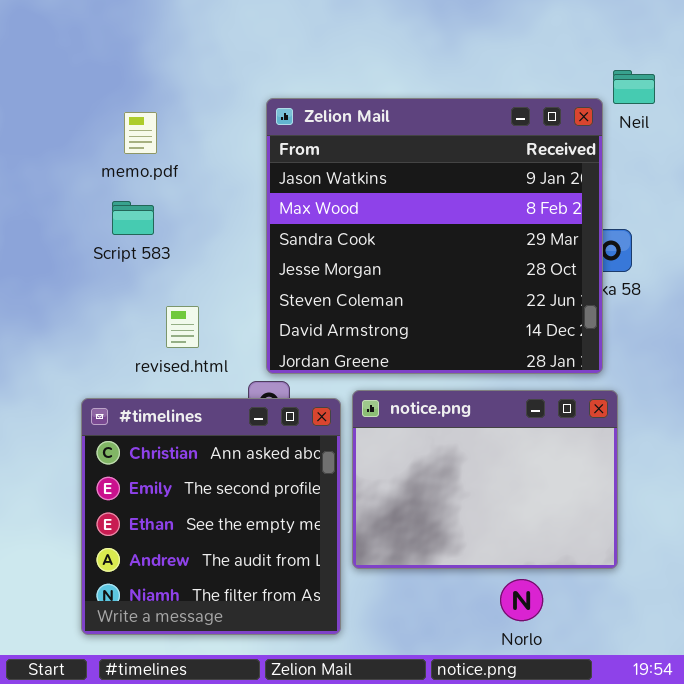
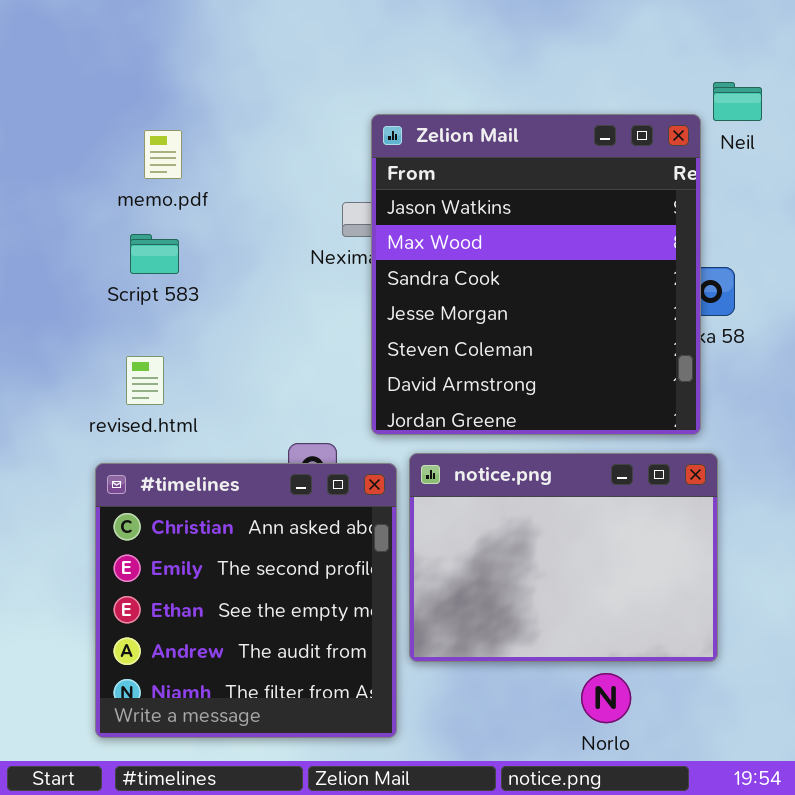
Zelion Mail: [266,98,603,374] -> [371,114,701,435], resized
revised.html: [166,306,199,348] -> [126,356,164,405], moved

